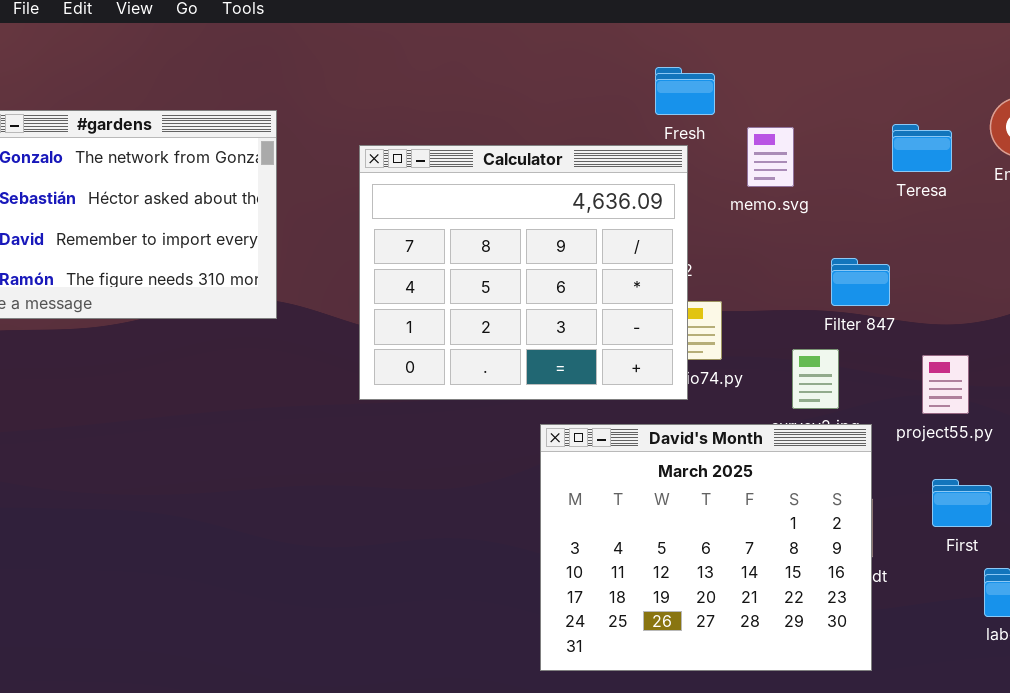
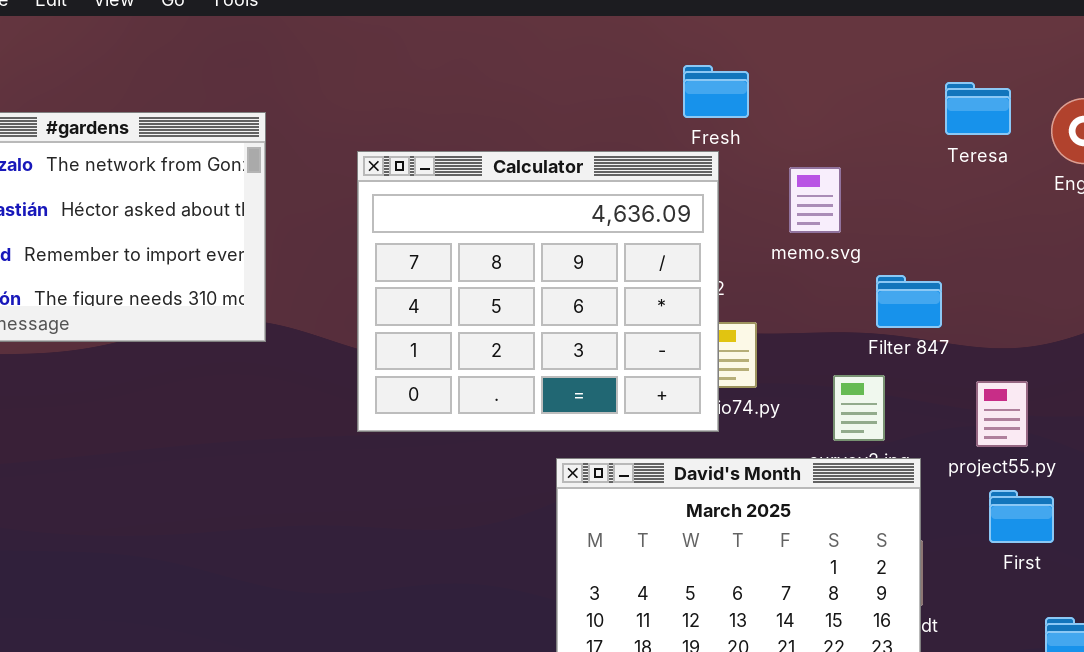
Teresa: [892,124,952,172] -> [945,82,1011,135], moved
memo.svg: [747,127,794,187] -> [789,167,841,233], moved
First: [932,479,992,527] -> [989,490,1054,543], moved

